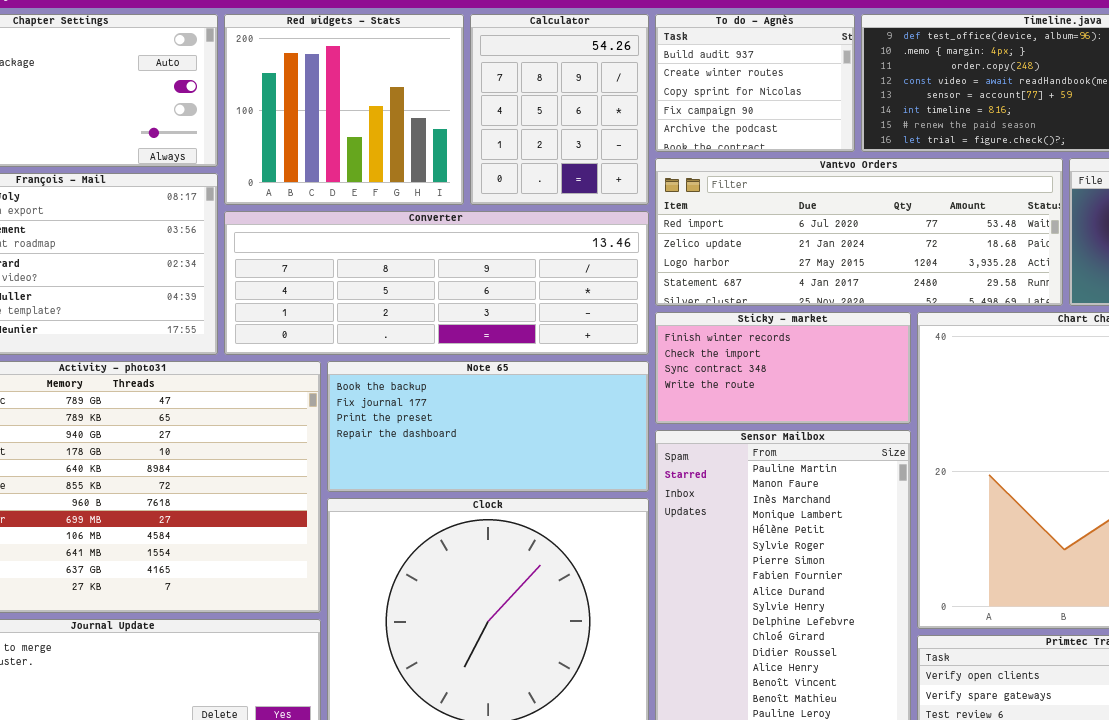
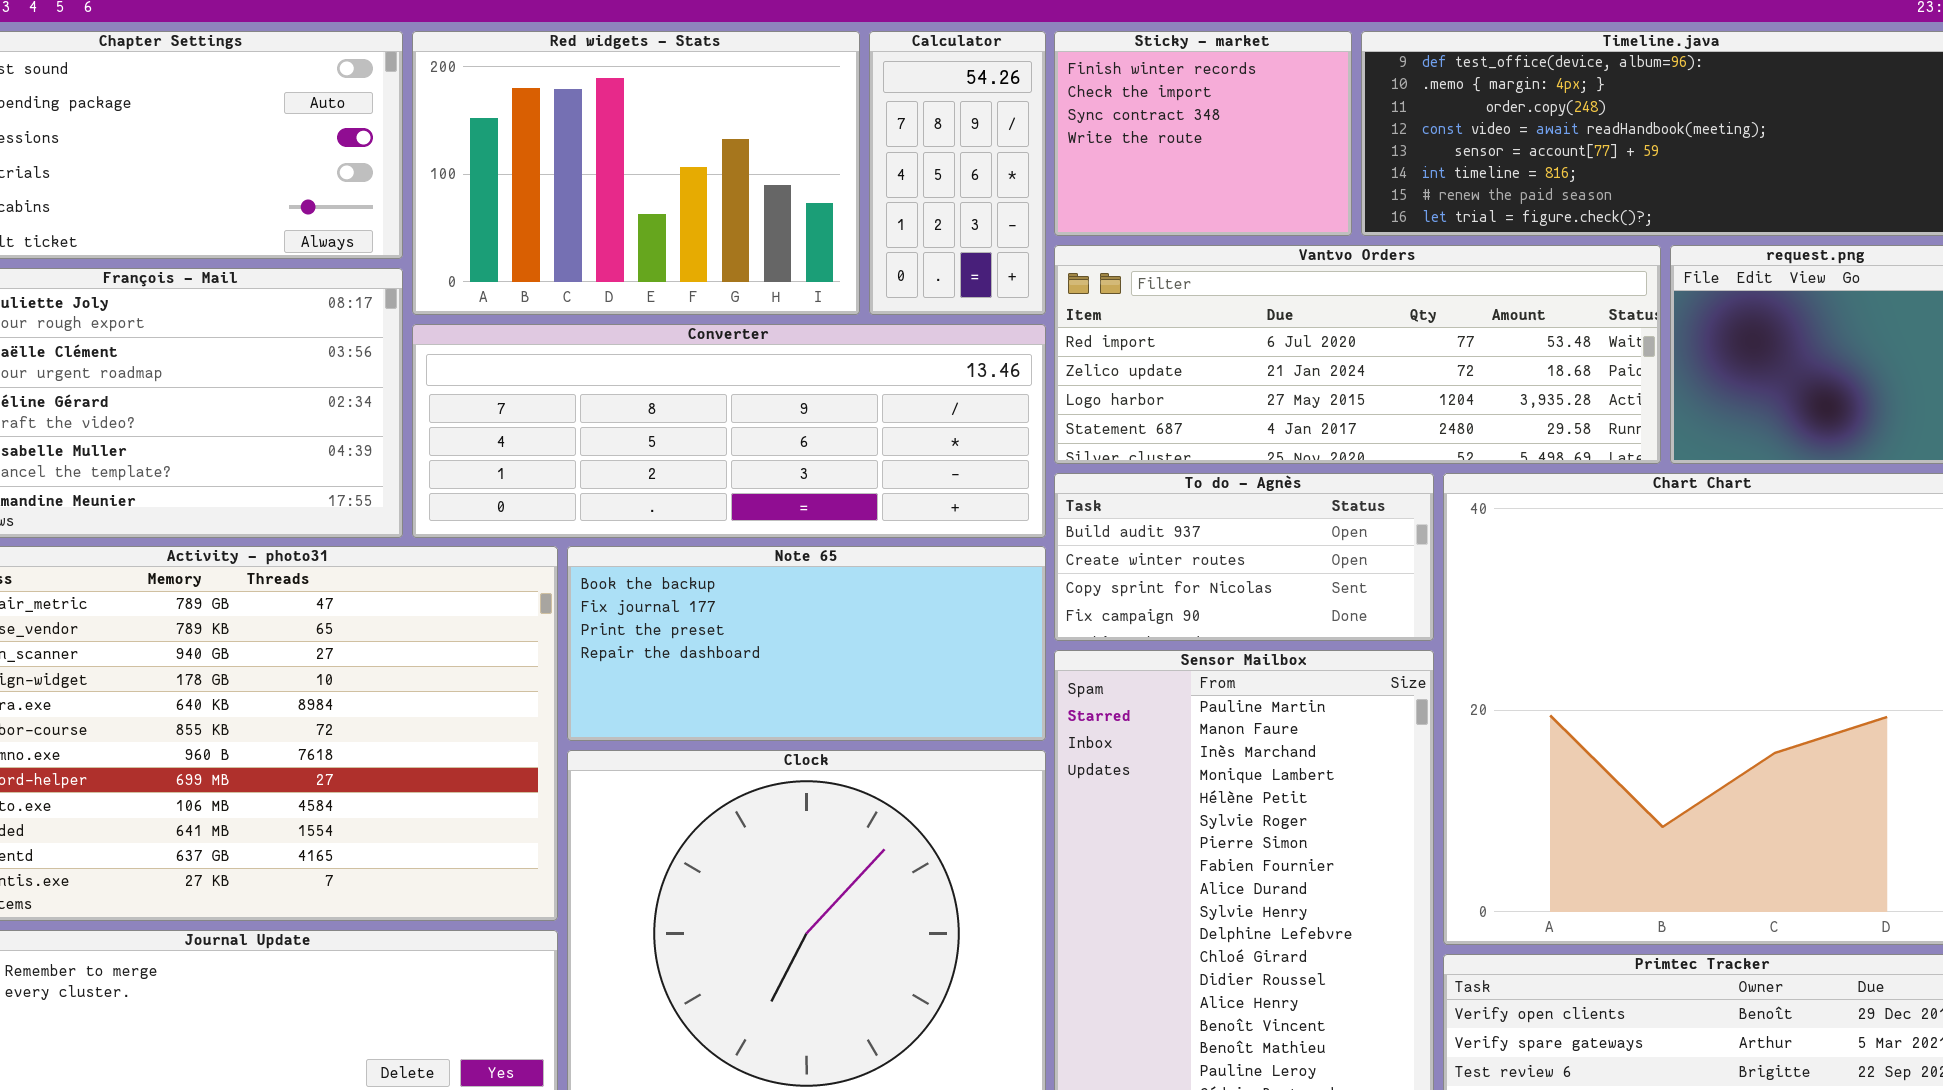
Red widgets - Stats: [224,14,464,205] -> [412,31,860,315], resized
Calculator: [470,14,649,205] -> [869,31,1046,315], resized
To do - Agnès: [655,14,855,152] -> [1054,473,1434,641], moved, resized
Sticky - market: [655,312,911,424] -> [1054,31,1352,236], moved, resized

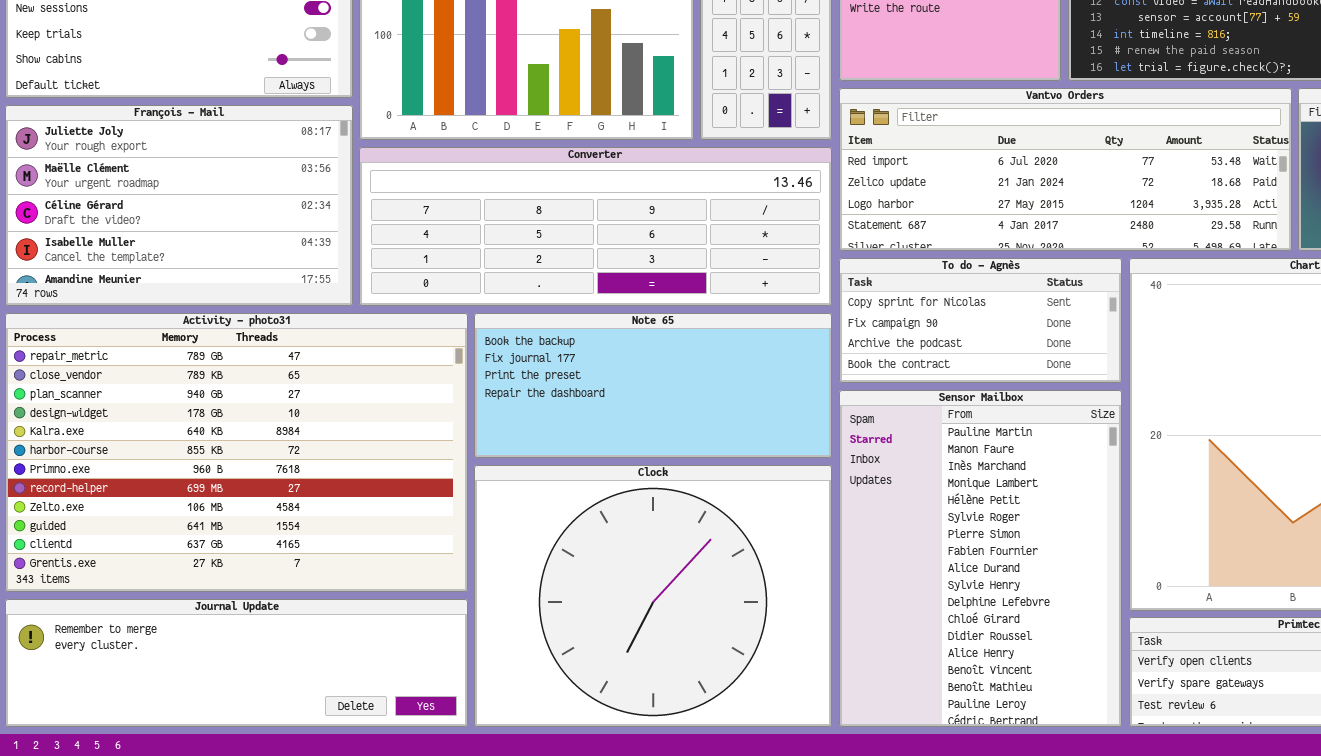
To do - Agnès: [1054,473,1434,641] -> [839,258,1122,383], scrolled down 2 rows

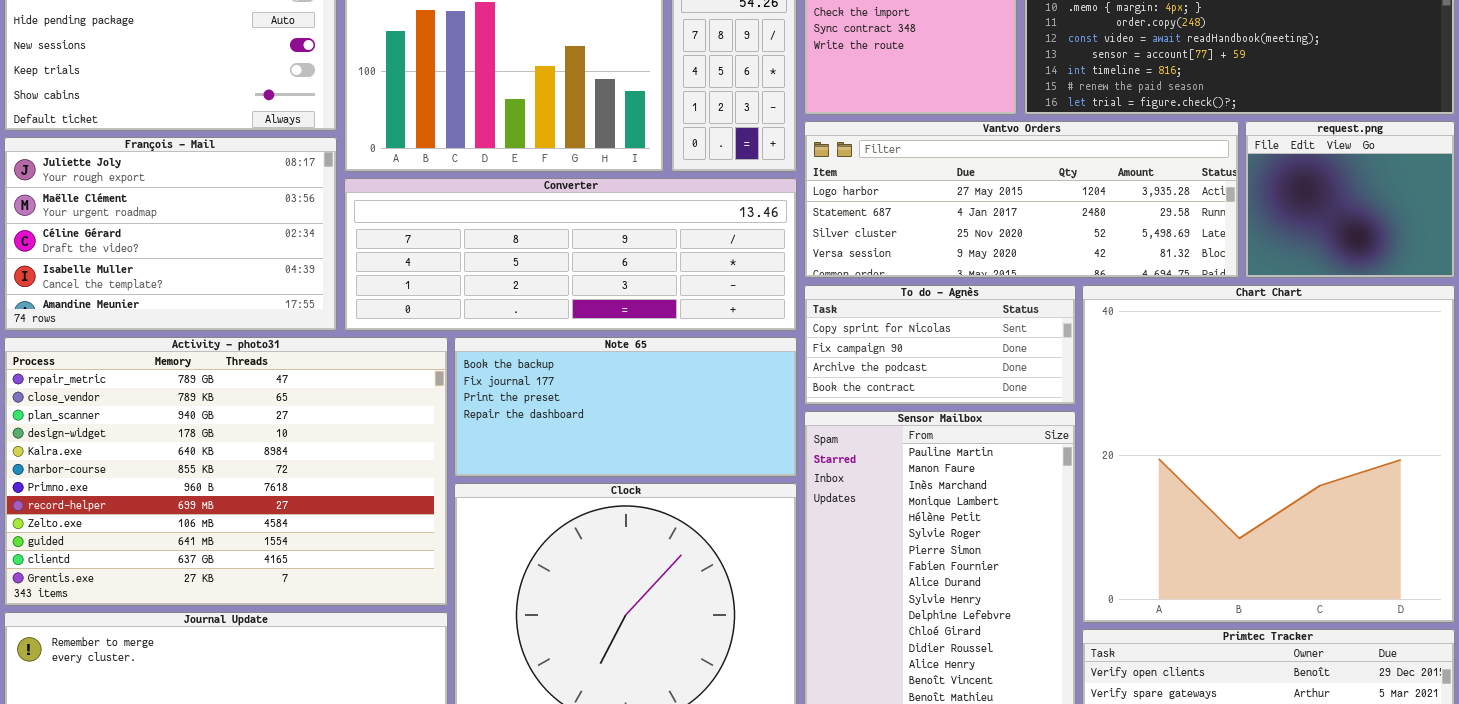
Vantvo Orders: [839,88,1292,251] -> [804,121,1239,278], scrolled down 2 rows

